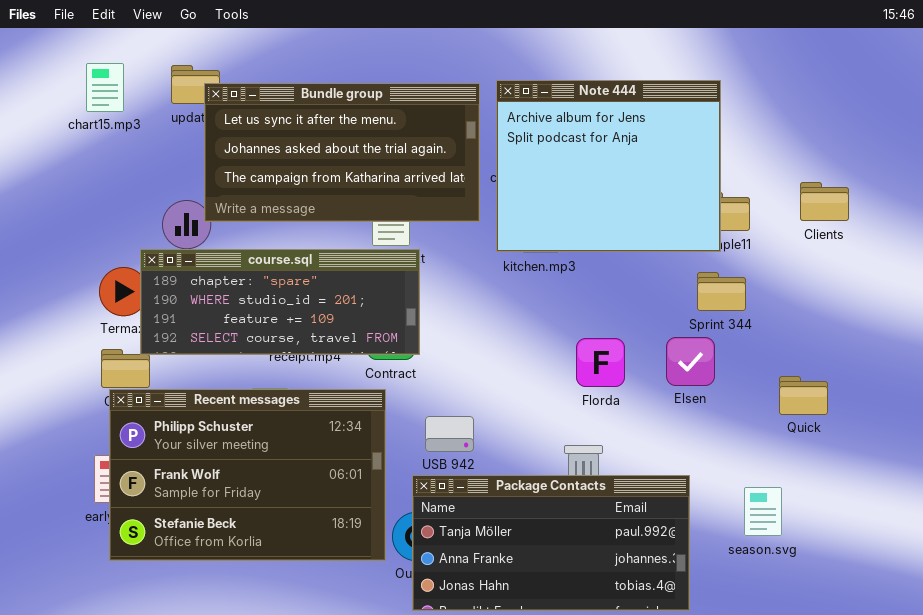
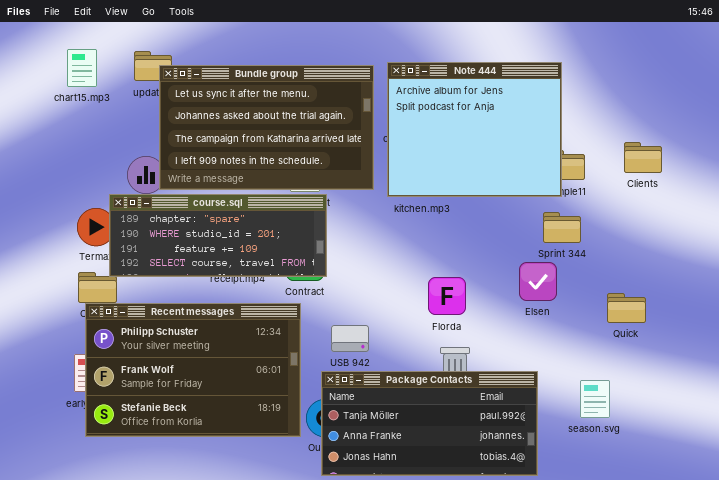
Bundle group: [204,83,480,222] -> [159,65,374,190], resized
Florda: [576,338,625,387] -> [428,277,466,315], moved

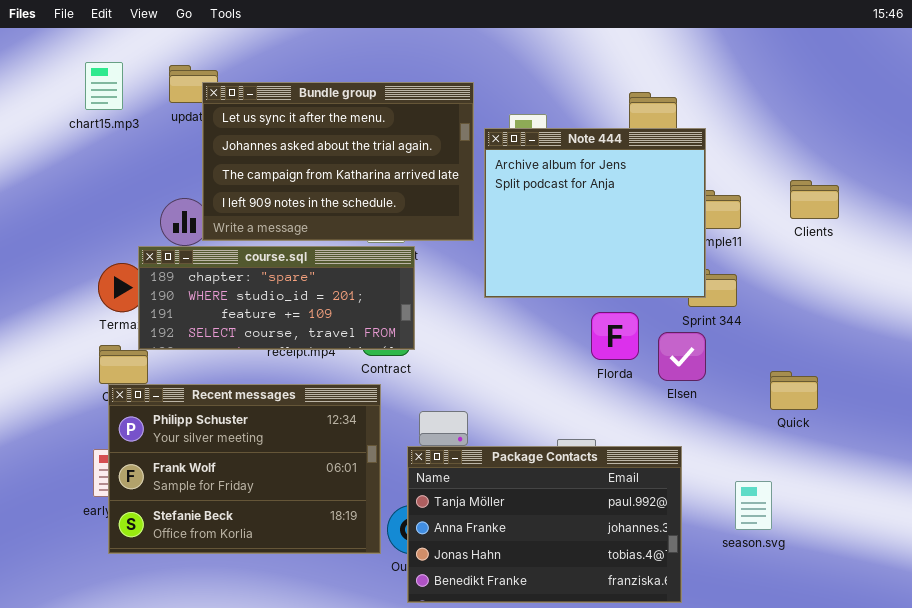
Note 444: [387,62,562,197] -> [484,128,706,298], moved
Florda: [428,277,466,315] -> [591,312,639,360], moved
Package Contacts: [321,371,538,476] -> [407,446,682,603], resized

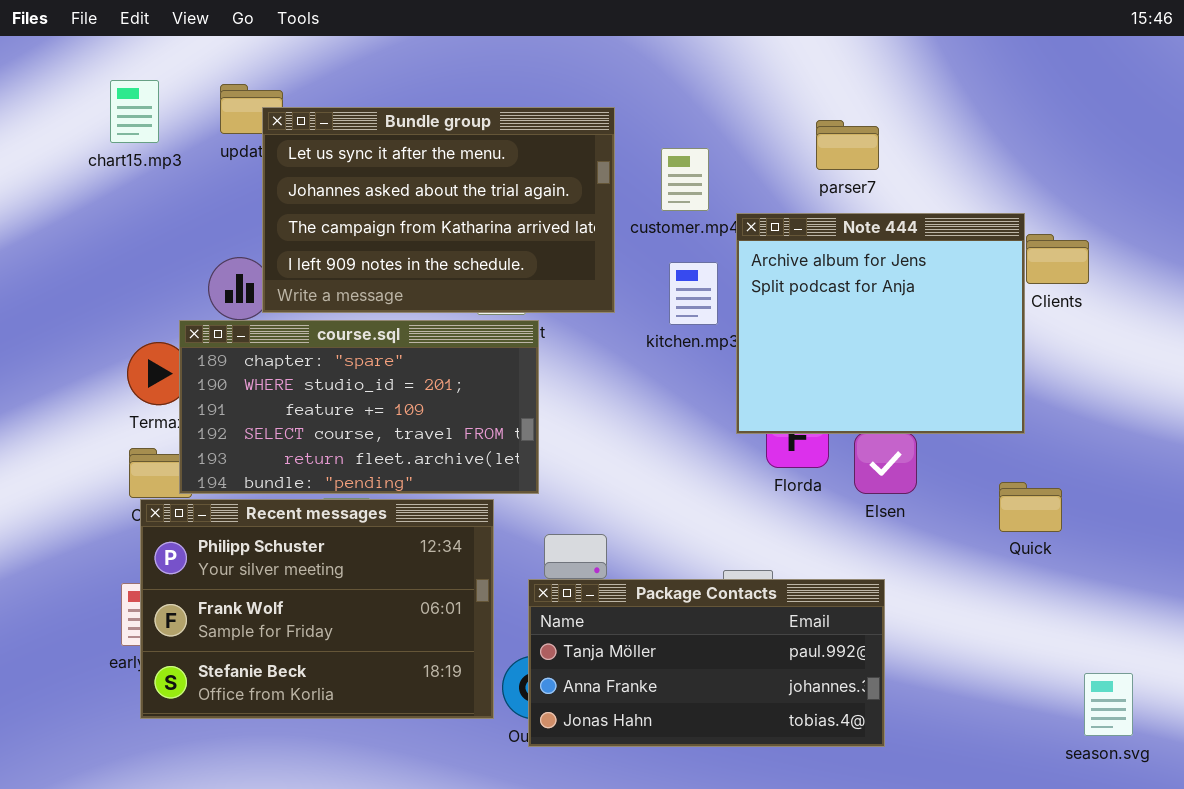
Note 444: [484,128,706,298] -> [736,213,1025,434], moved
course.sql: [138,246,415,350] -> [179,320,539,494], resized
Package Contacts: [407,446,682,603] -> [528,579,885,747], resized
season.svg: [735,481,772,530] -> [1084,673,1133,736], moved

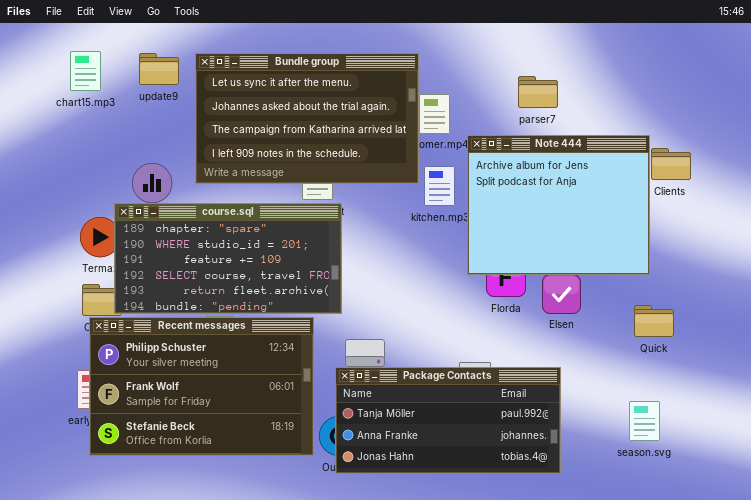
Bundle group: [262,107,615,313] -> [195,53,419,184], moved
season.svg: [1084,673,1133,736] -> [629,401,660,441], moved

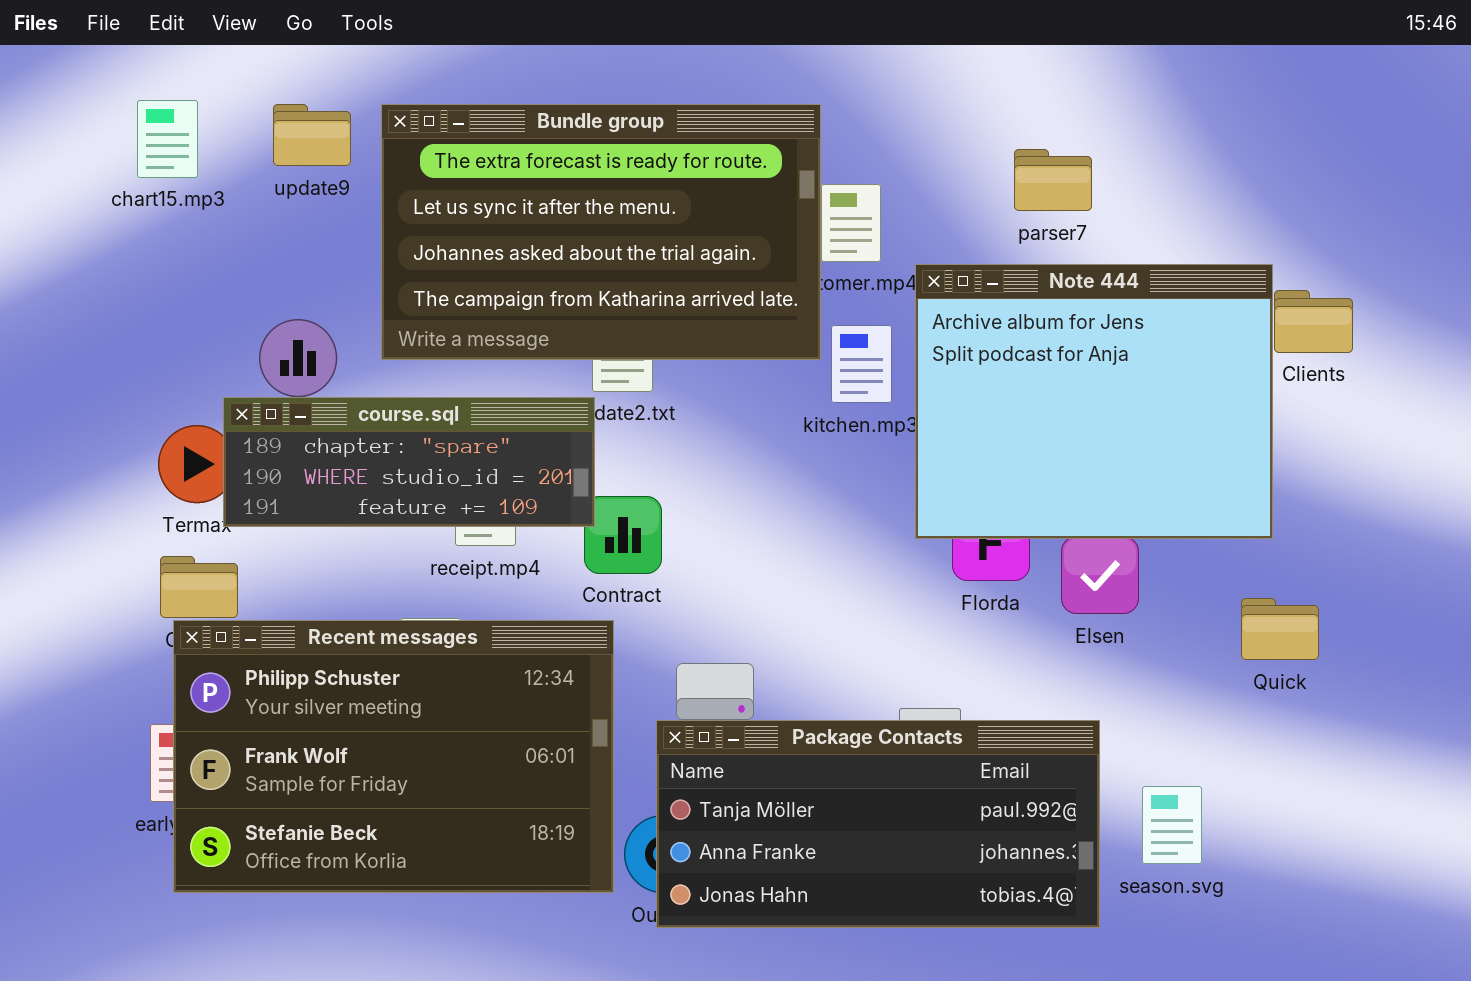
Bundle group: [195,53,419,184] -> [381,104,821,360], scrolled up 1 row
course.sql: [114,203,342,314] -> [223,397,595,527], resized
season.svg: [629,401,660,441] -> [1142,786,1202,864], moved

